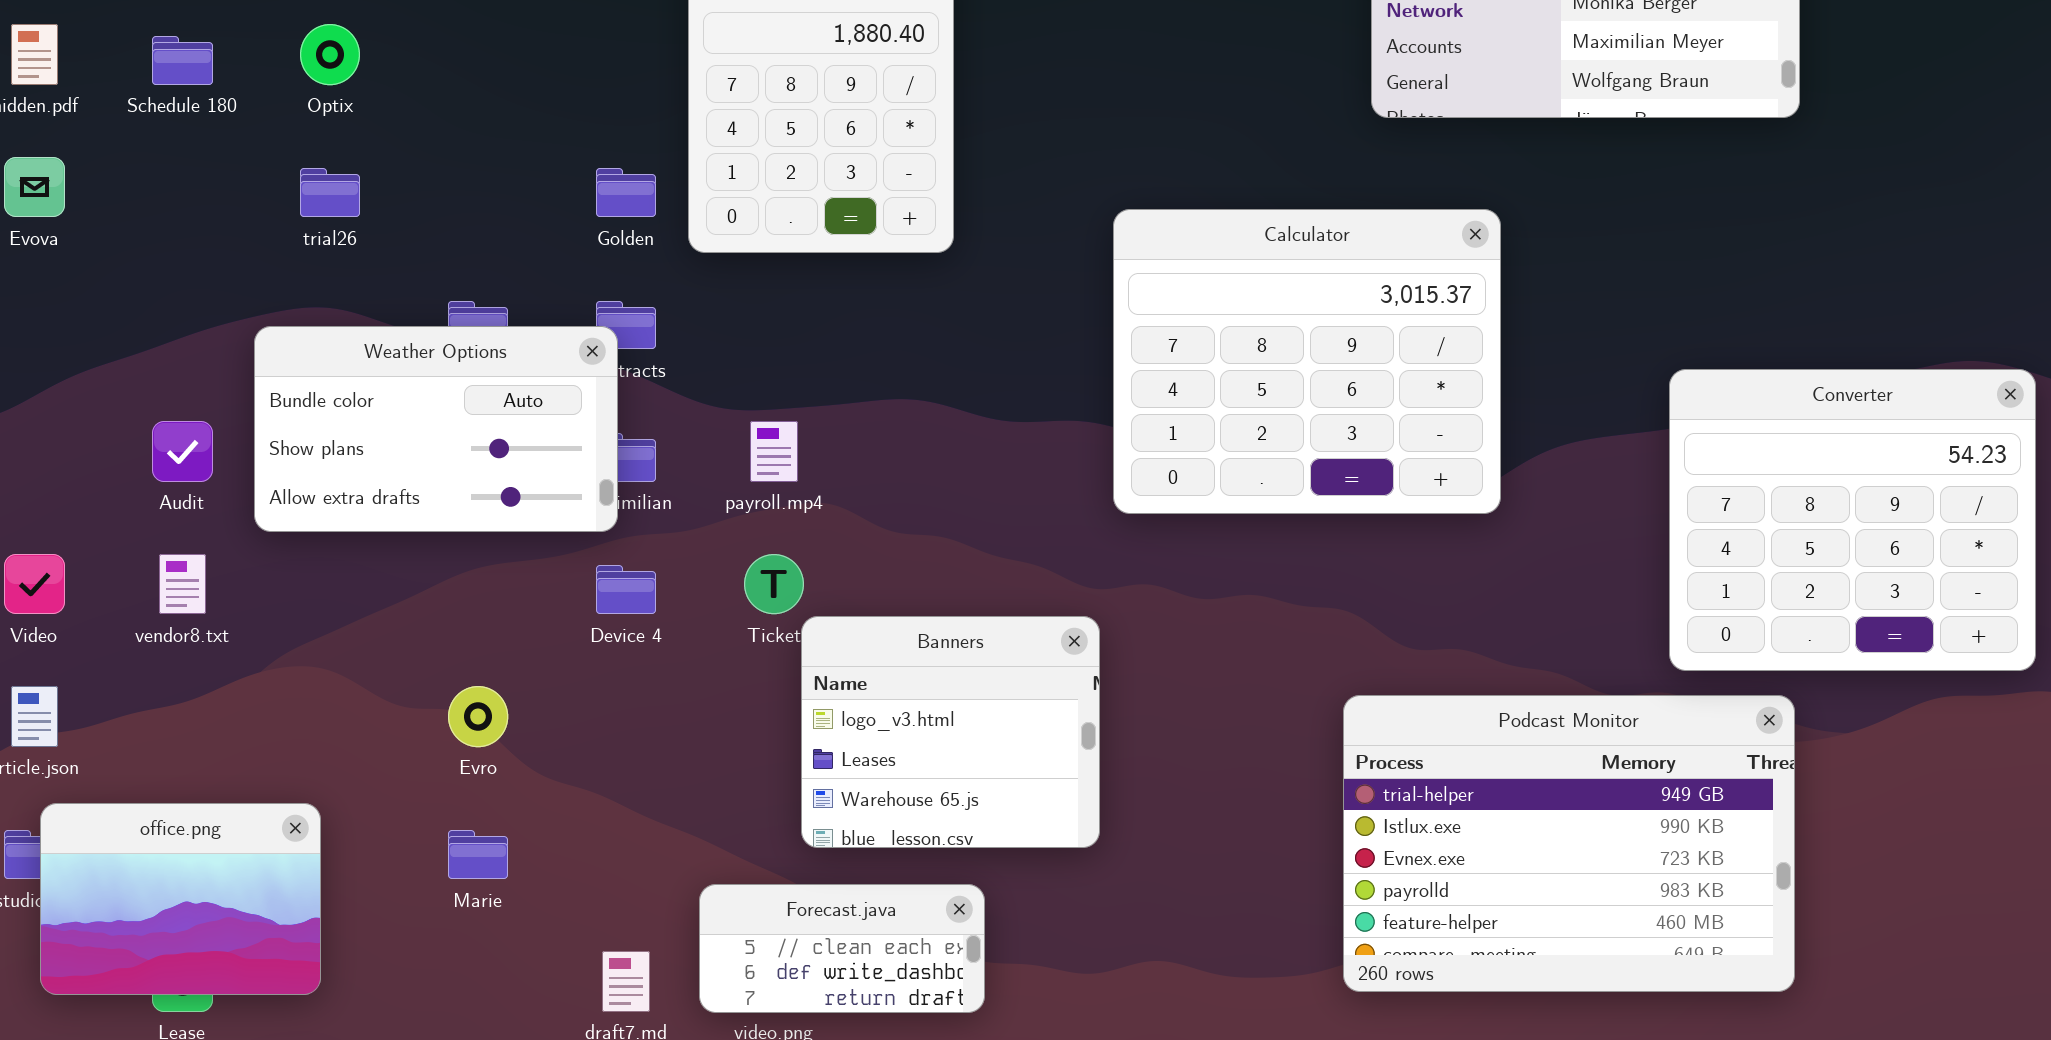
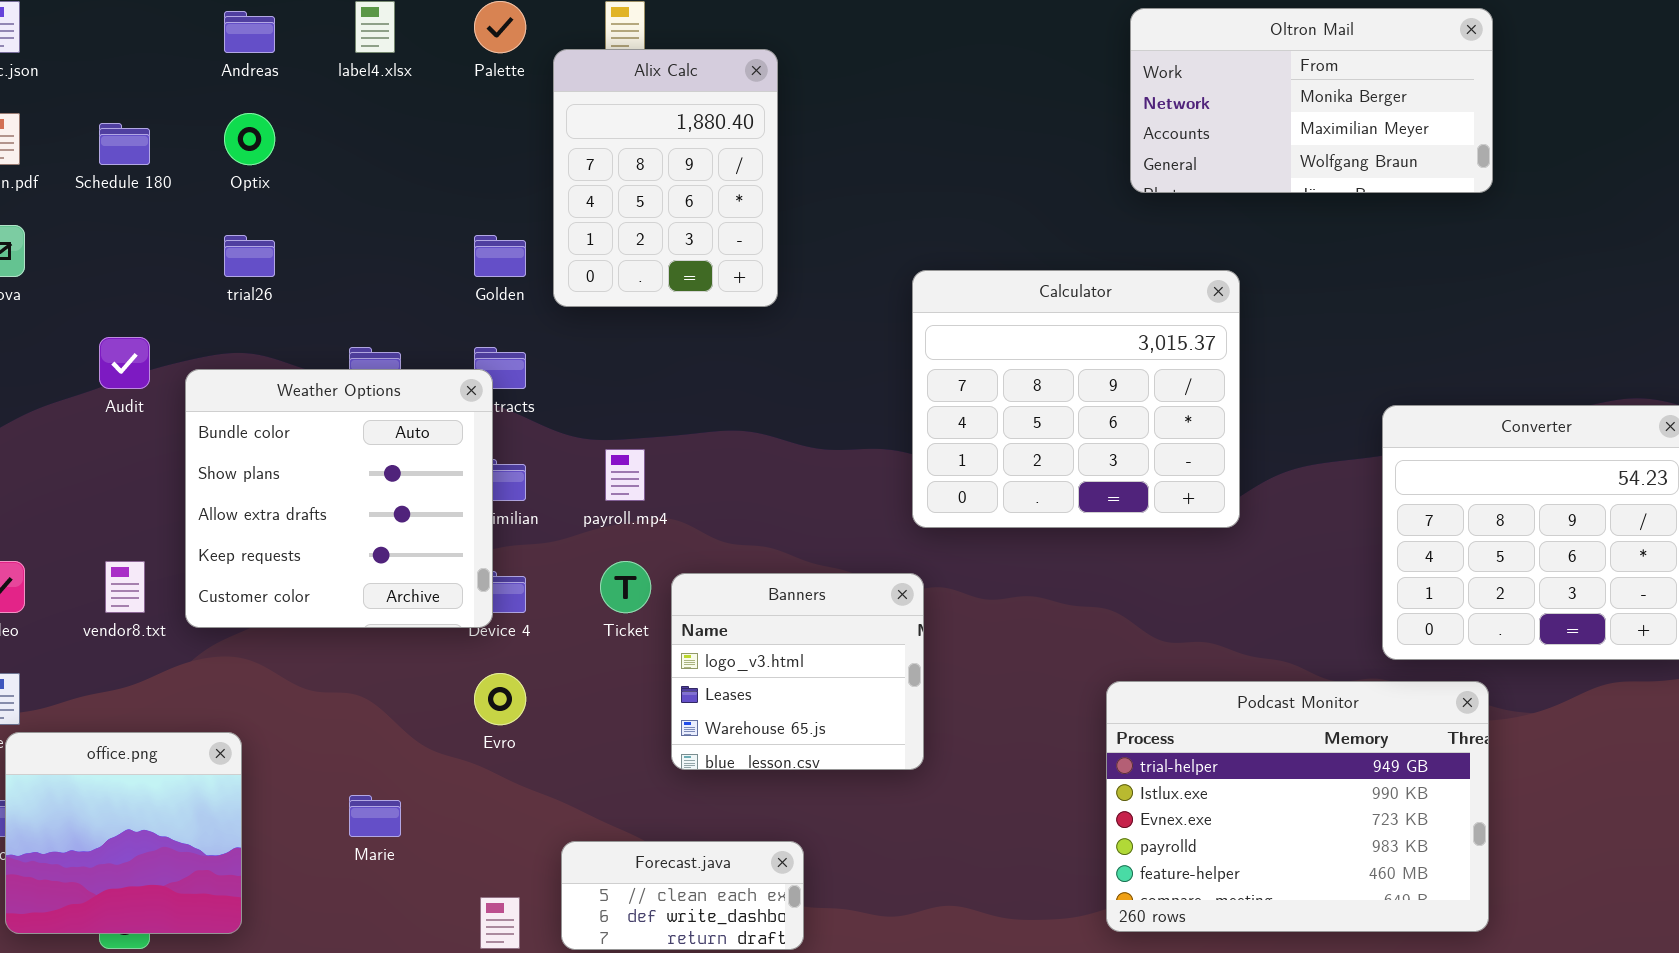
Weather Options: [254,326,618,532] -> [185,369,493,628], resized
Audit: [152,421,213,482] -> [99,337,150,389], moved
Banners: [801,616,1100,848] -> [671,573,924,770], moved
Evro: [448,686,508,747] -> [474,673,526,725], moved
office.png: [40,803,321,995] -> [5,732,242,934], resized

